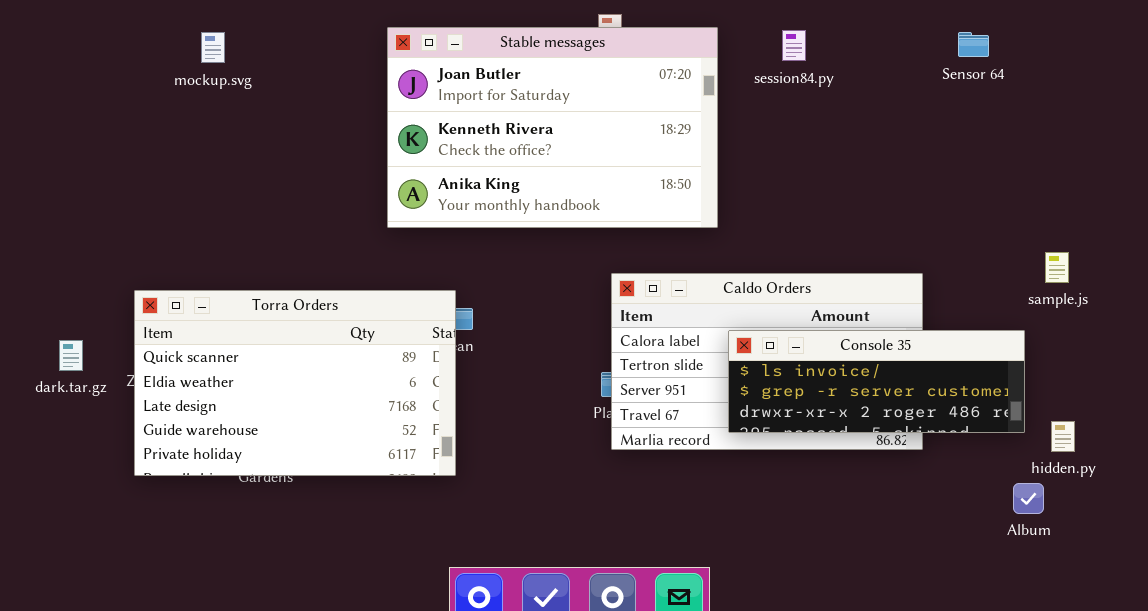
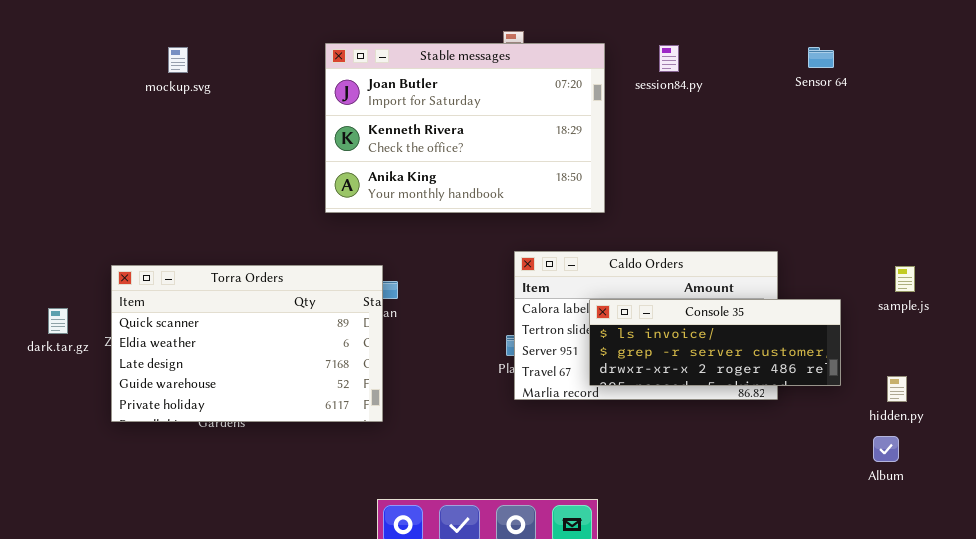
sample.js: [1045,252,1069,283] -> [895,266,915,292], moved
Console 35: [728,330,1025,433] -> [589,299,841,386], moved
Album: [1013,483,1044,514] -> [873,436,899,462], moved

